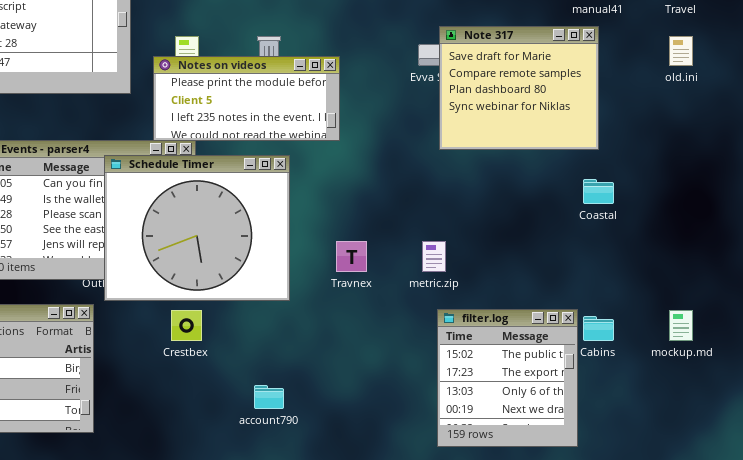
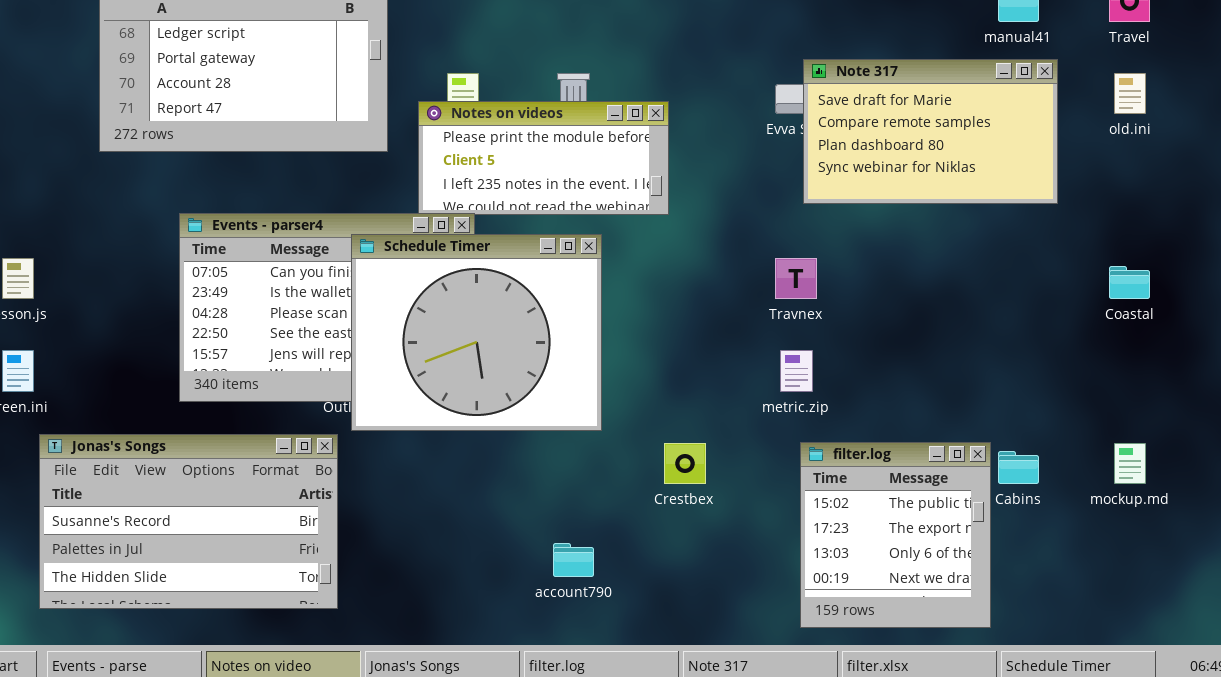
Note 317: [439,26,599,150] -> [803,59,1058,204], resized
Coastal: [583,179,614,204] -> [1109,266,1150,299], moved
Travnex: [336,241,367,272] -> [775,258,817,299], moved
Crestbex: [171,310,202,341] -> [664,443,706,484], moved

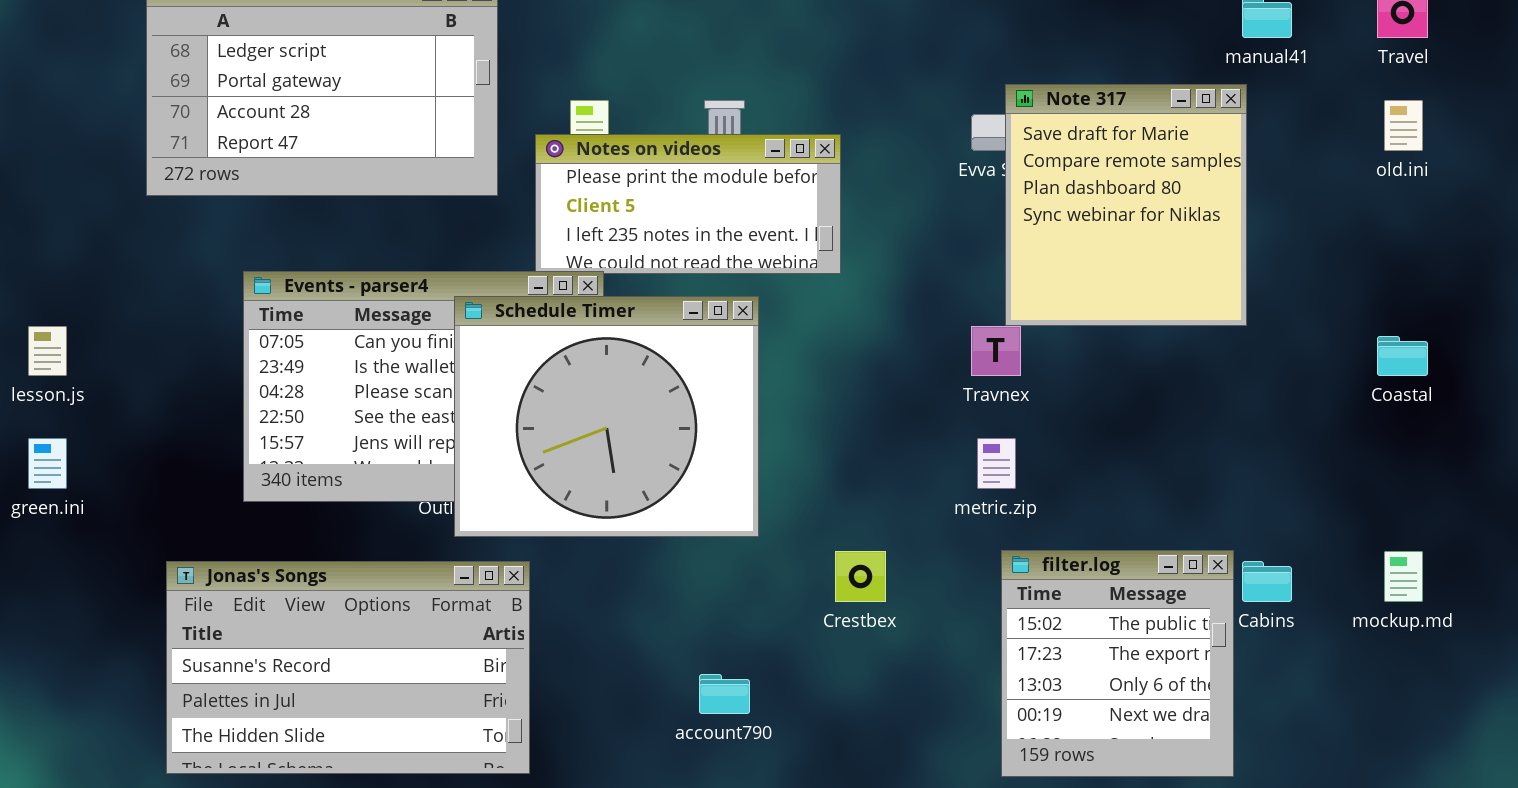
Note 317: [803,59,1058,204] -> [1005,84,1247,326], resized
Jonas's Songs: [39,434,338,609] -> [166,561,530,774], moved

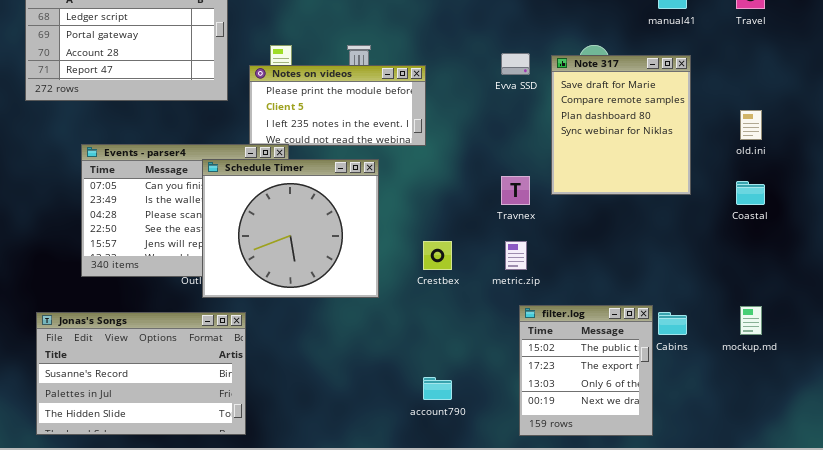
Note 317: [1005,84,1247,326] -> [551,55,691,195], moved
old.ini: [1384,100,1423,151] -> [740,110,762,140], moved
Crestbex: [835,551,886,602] -> [423,241,452,270], moved
account790: [699,674,750,714] -> [423,377,452,400], moved

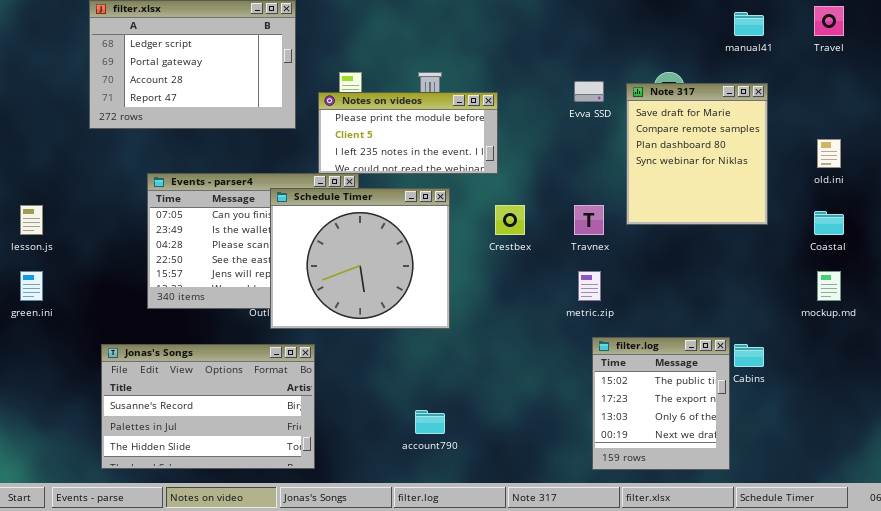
Crestbex: [423,241,452,270] -> [495,205,525,235], moved
mockup.md: [740,306,762,335] -> [817,271,841,301], moved
account790: [423,377,452,400] -> [415,410,445,434], moved

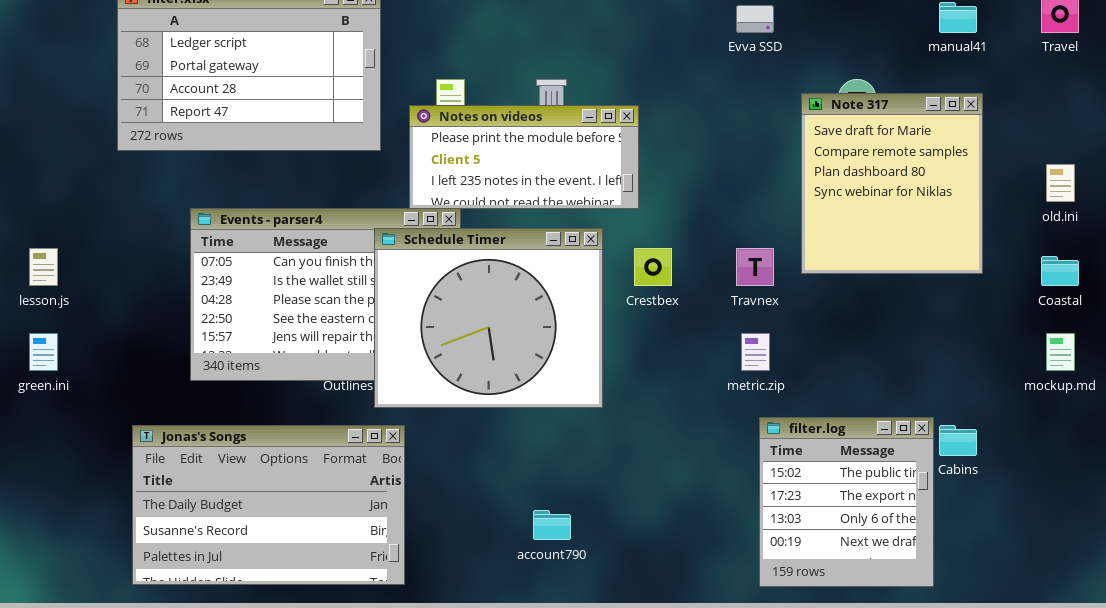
Evva SSD: [574,81,604,102] -> [736,5,774,33], moved
Schedule Timer: [270,188,450,329] -> [374,228,603,408], moved
Jonas's Songs: [101,344,315,469] -> [132,425,405,585], scrolled up 1 row

